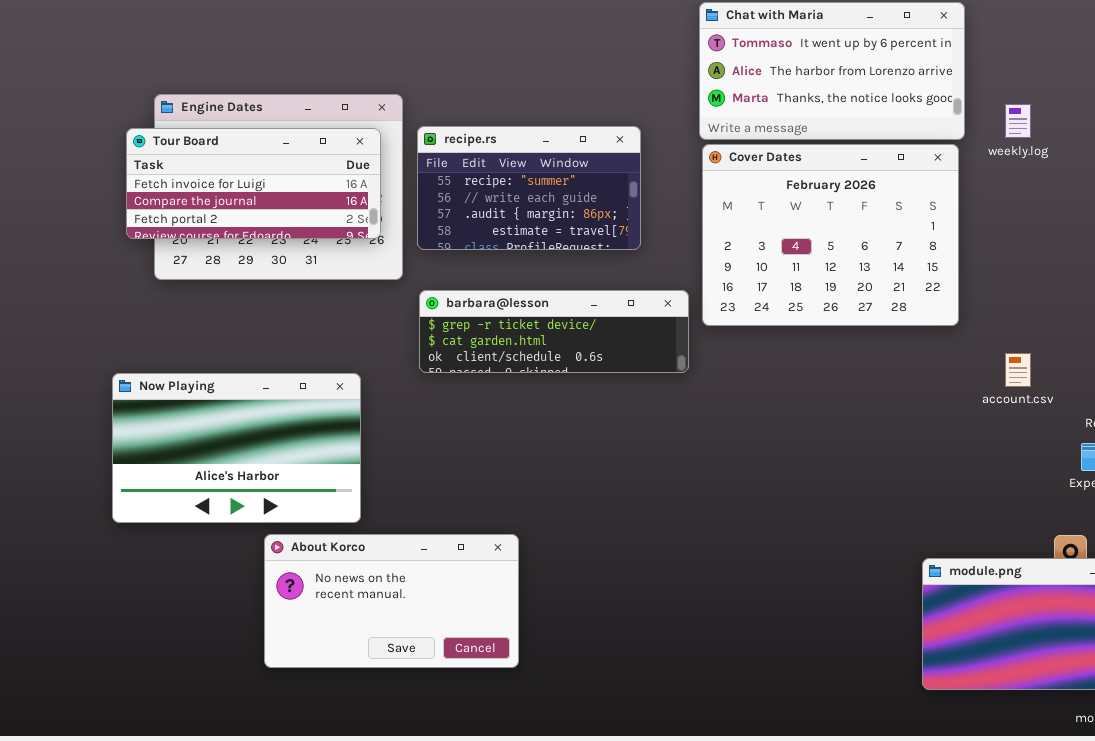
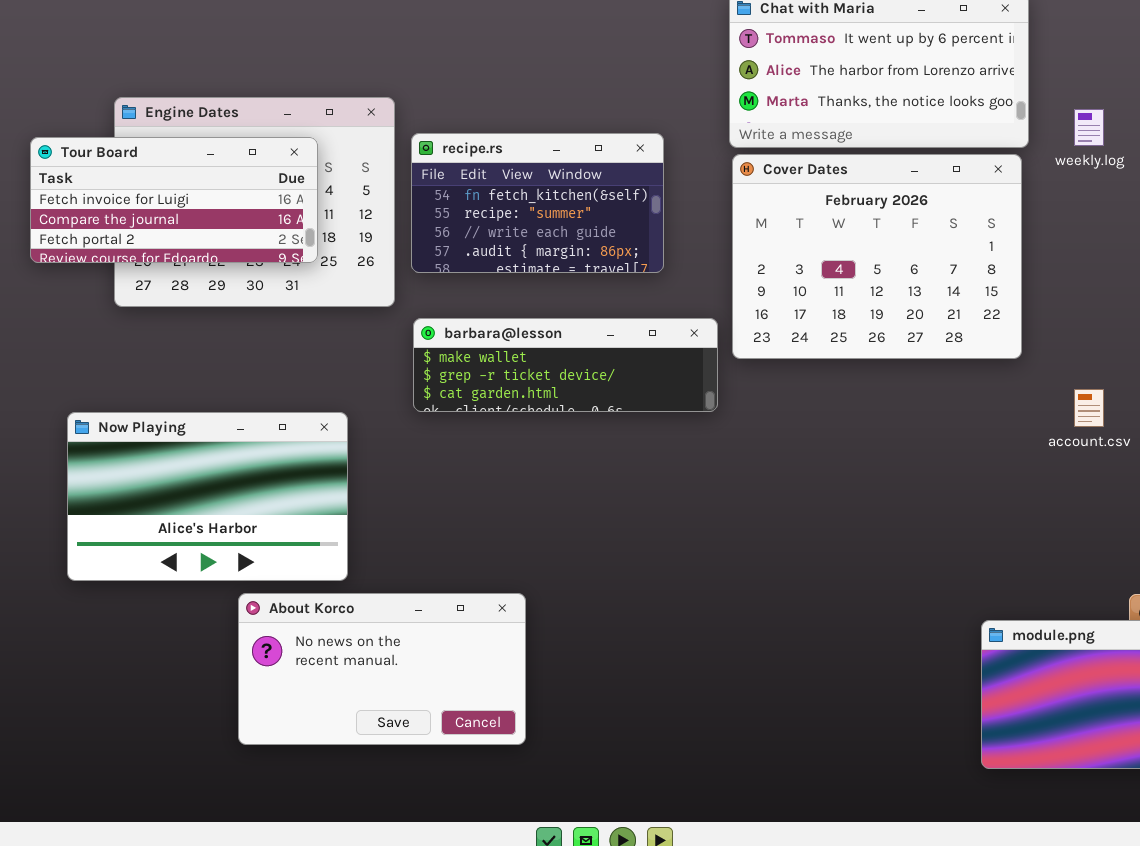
recipe.rs: [417,126,641,250] -> [411,133,664,273], scrolled up 1 row
Tour Board: [126,128,381,239] -> [30,137,318,263], moved
barbara@lesson: [419,290,689,373] -> [413,318,718,412], scrolled up 1 row

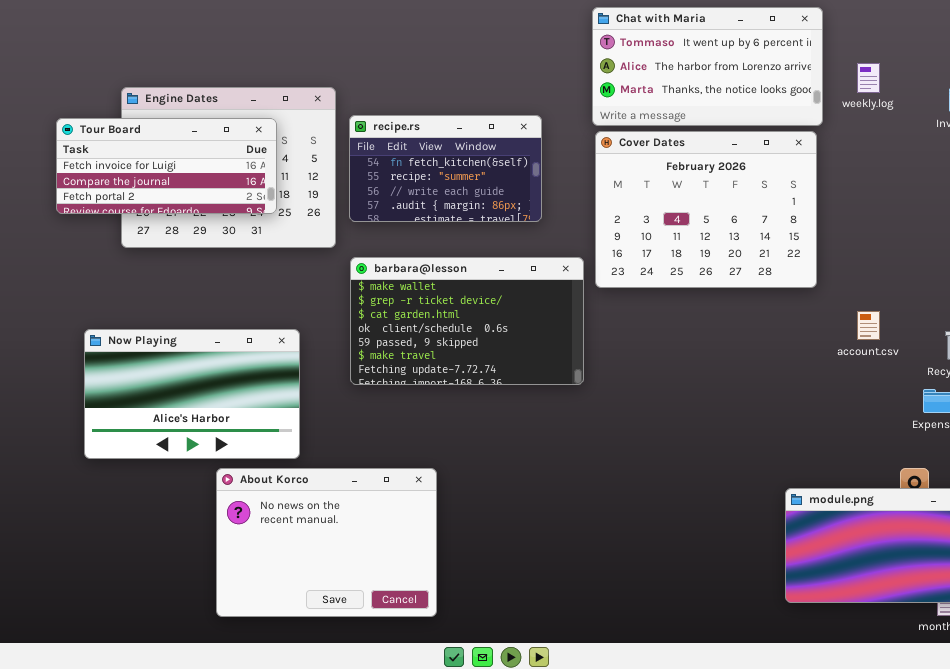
weekly.log: [1074,109,1104,146] -> [857,63,880,93], moved
barbara@lesson: [413,318,718,412] -> [350,257,584,385], resized
About Korco: [238,593,526,745] -> [216,468,437,617], resized

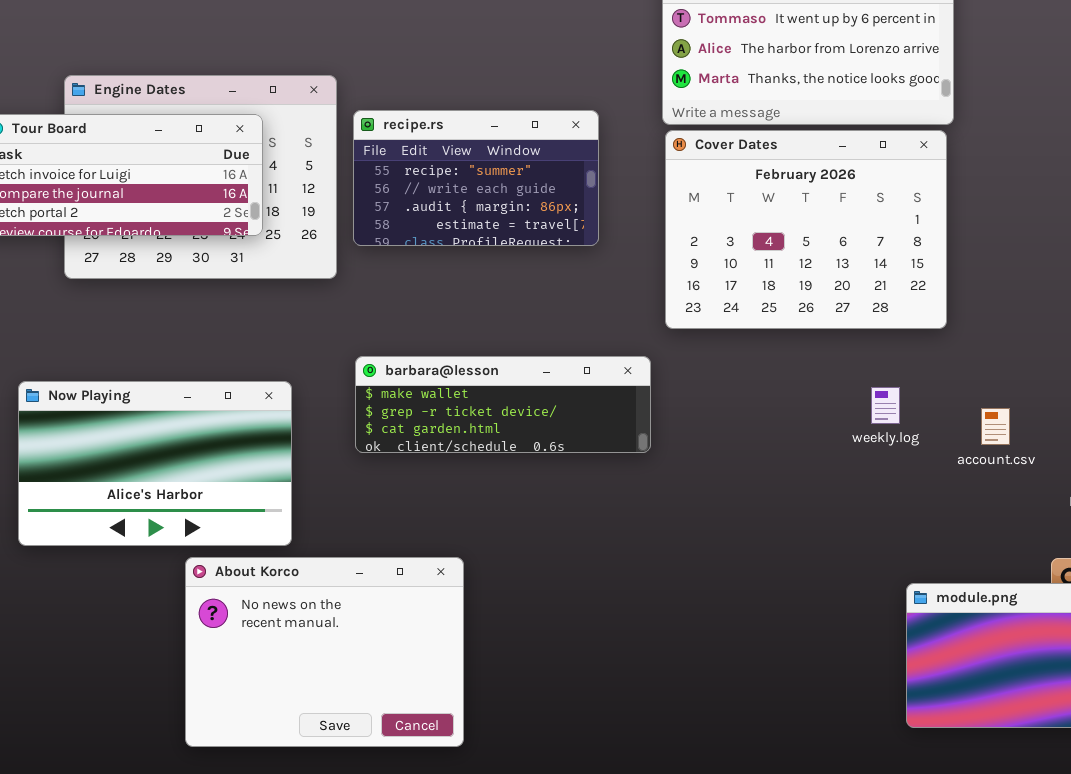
weekly.log: [857,63,880,93] -> [871,387,900,424], moved
recipe.rs: [349,115,542,222] -> [353,110,599,246], scrolled down 1 row
barbara@lesson: [350,257,584,385] -> [355,356,651,453], resized
account.csv: [857,311,880,340] -> [981,408,1010,445], moved

